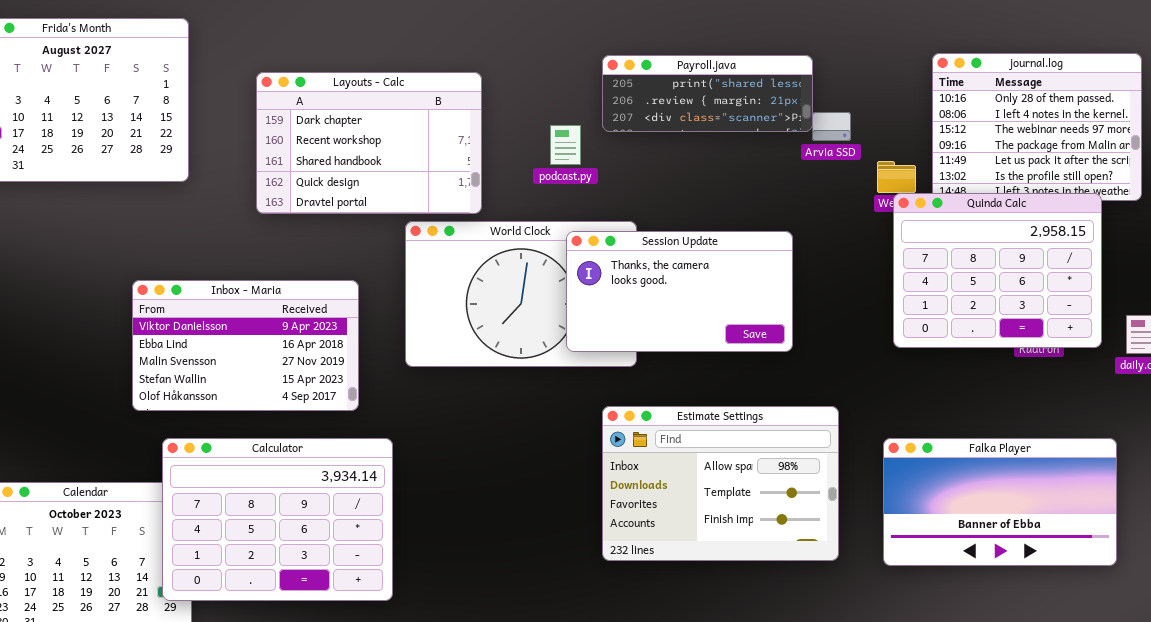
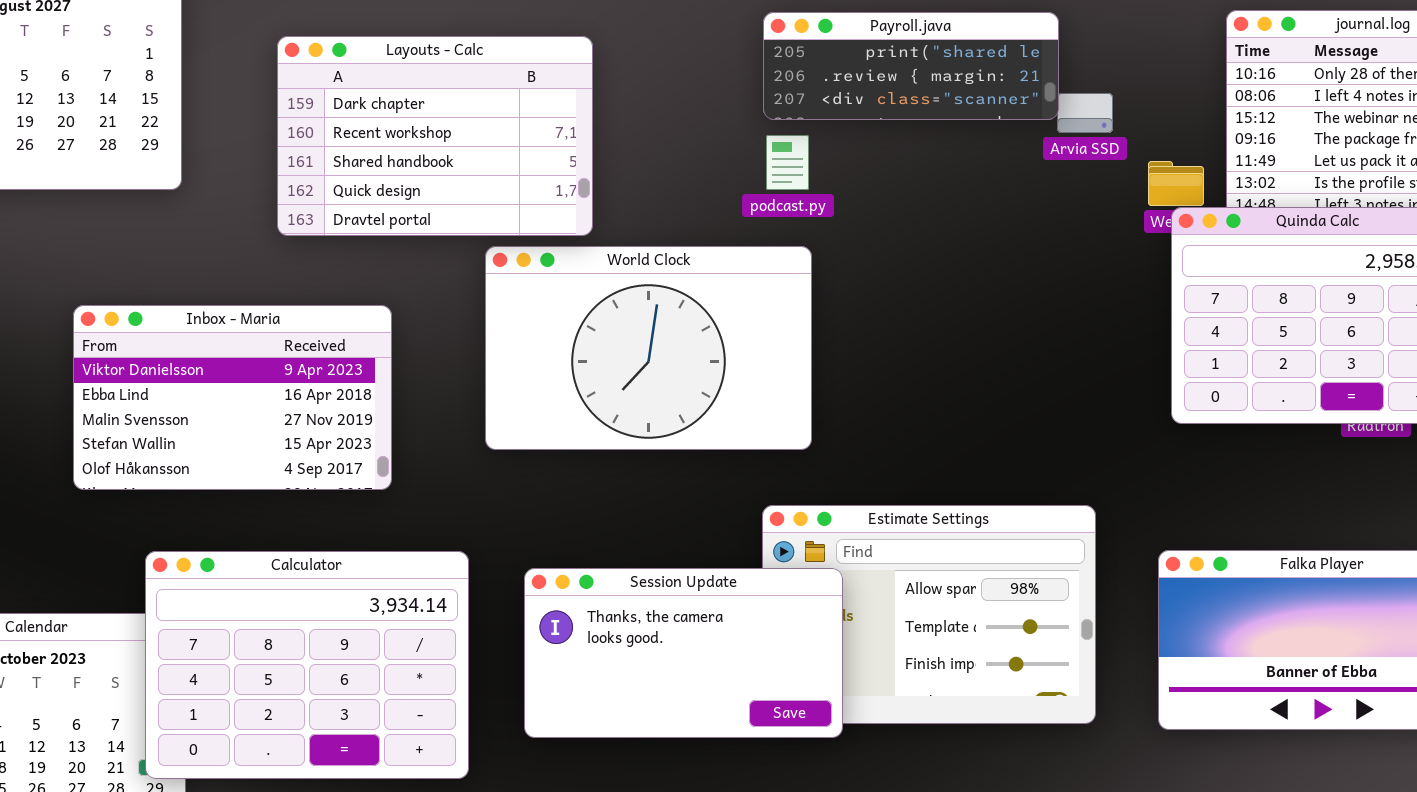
podcast.py: [550,125,581,165] -> [766,135,809,190], moved
Session Update: [566,231,793,352] -> [524,568,843,738], moved
Inbox - Maria: [132,280,359,411] -> [73,305,392,490], moved

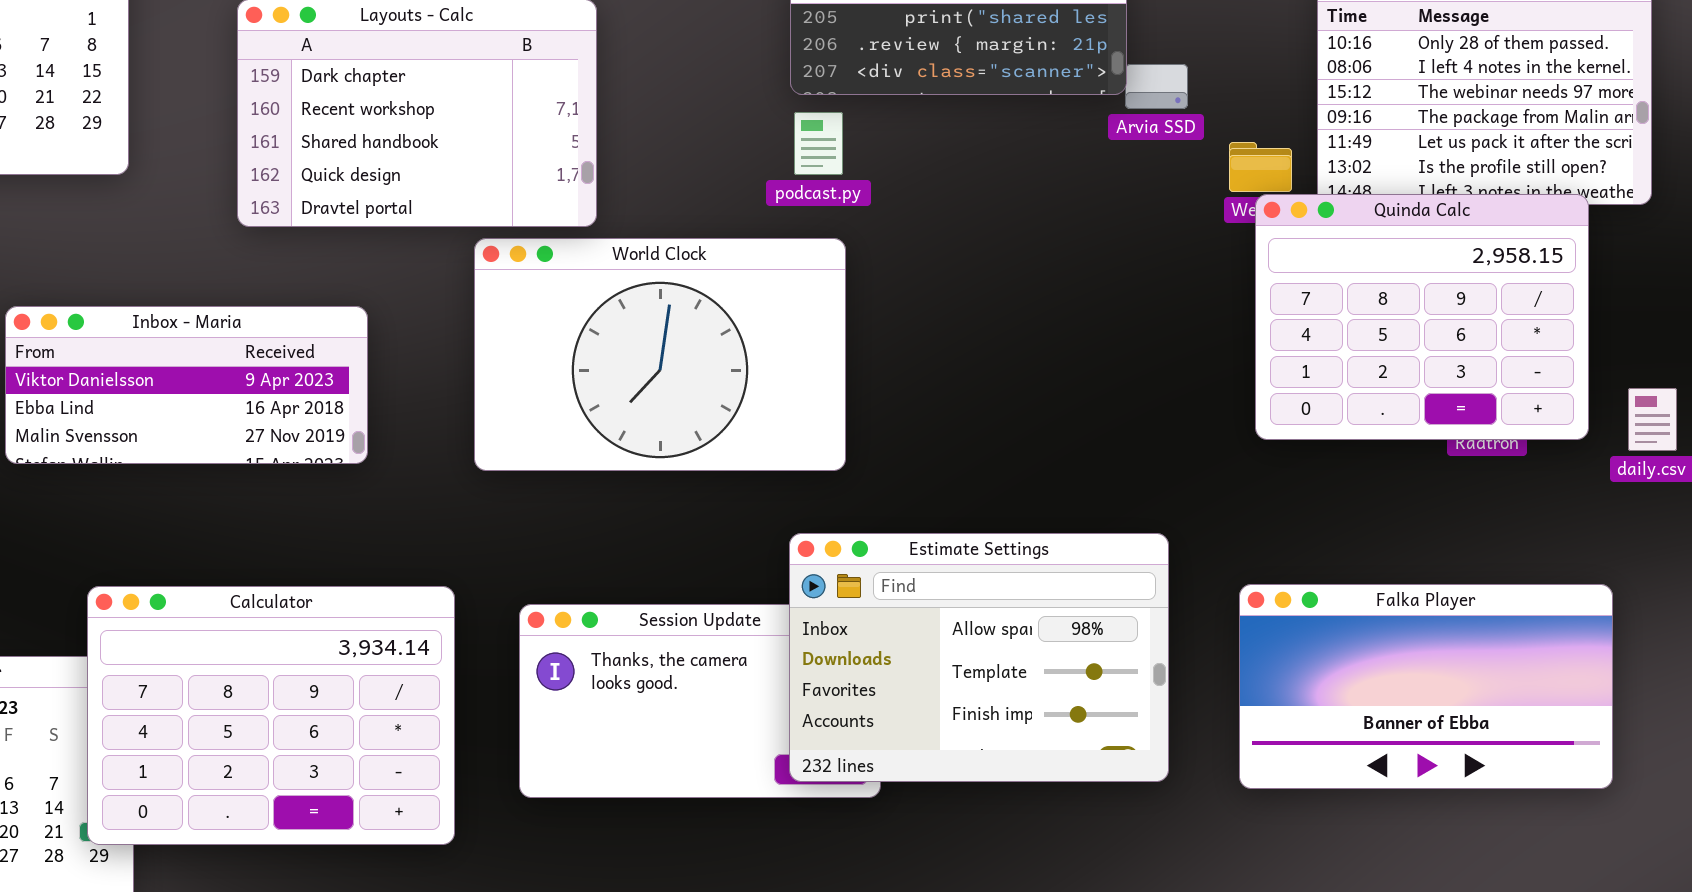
Inbox - Maria: [73,305,392,490] -> [5,306,368,464], resized
Estimate Settings: [762,505,1096,724] -> [789,533,1169,782], raised

